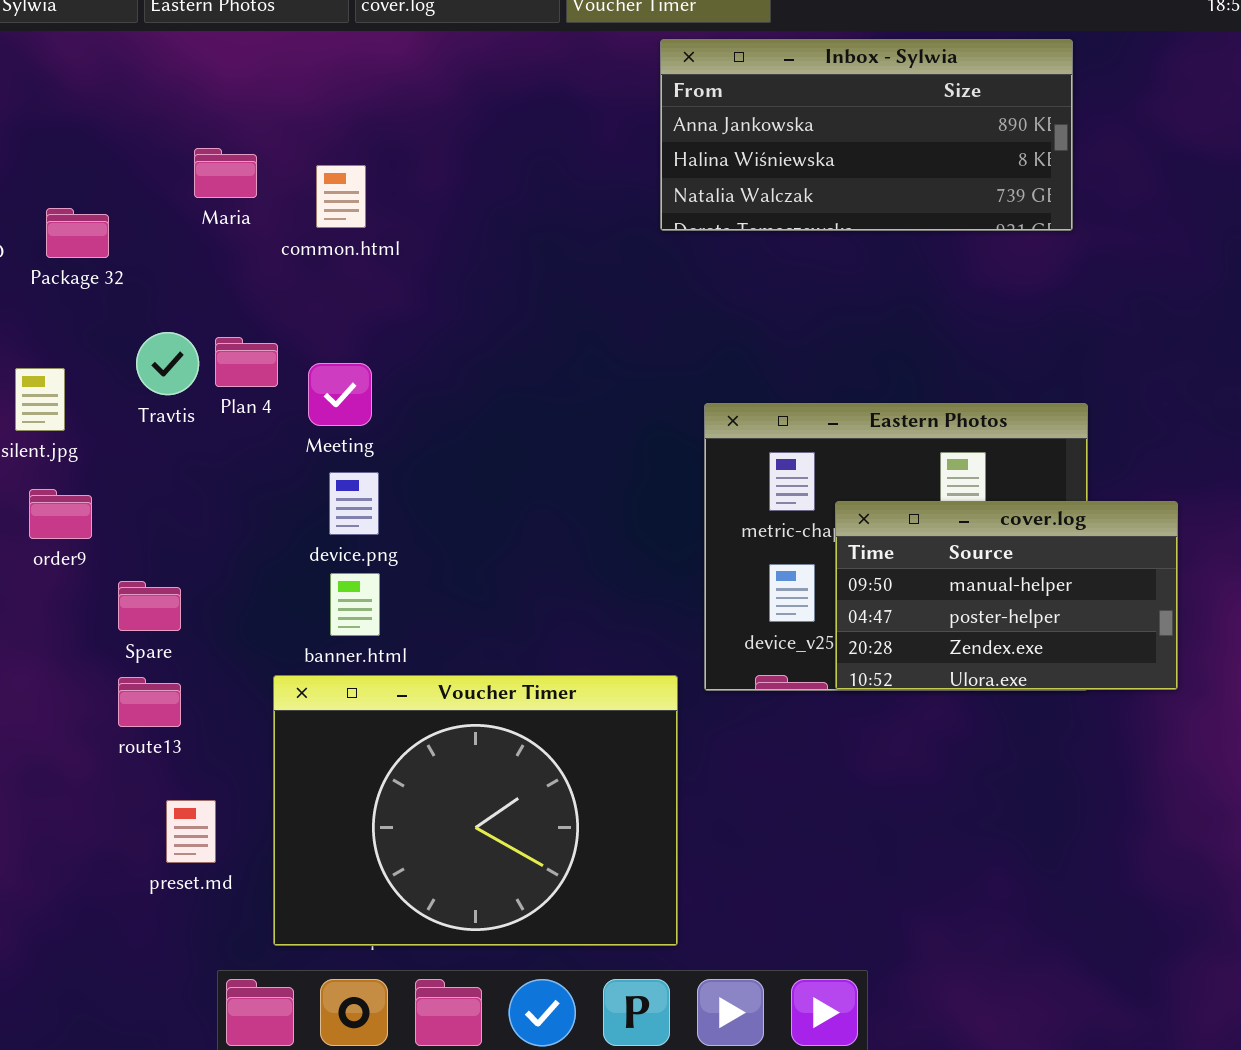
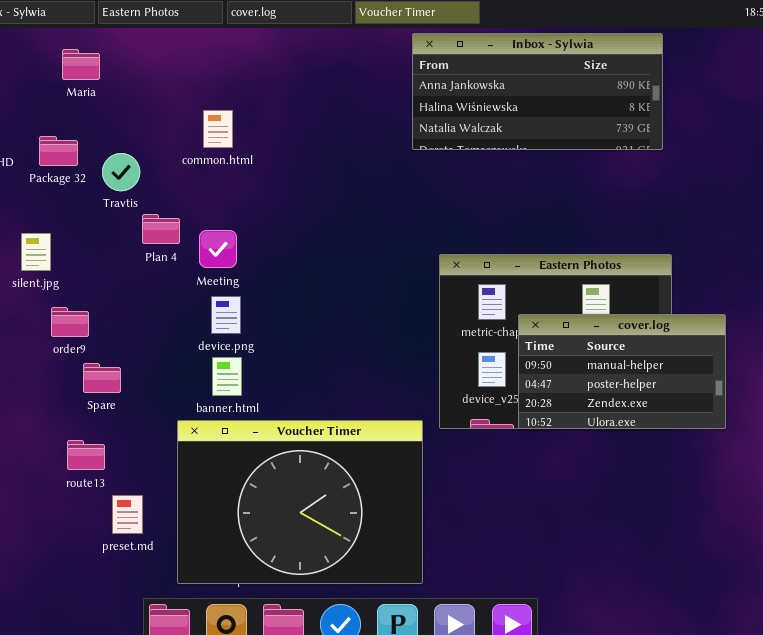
Maria: [194,148,257,198] -> [62,49,100,80], moved
Travtis: [136,332,199,395] -> [102,153,140,191], moved
order9: [29,489,92,539] -> [51,307,89,337], moved
route13: [118,677,181,727] -> [67,440,105,470], moved

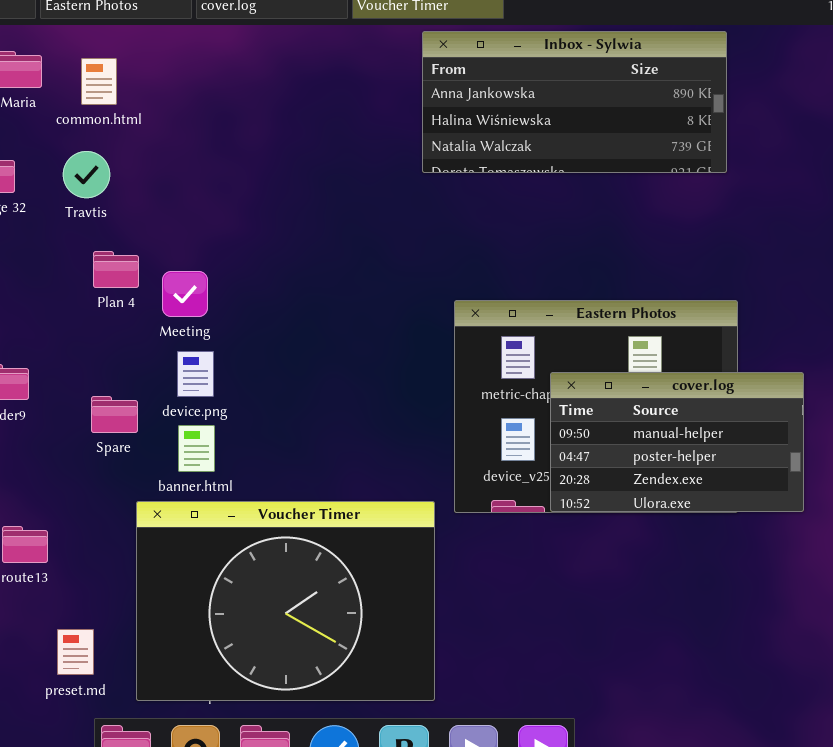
common.html: [203,110,233,148] -> [81,58,117,105], moved
Travtis: [102,153,140,191] -> [63,151,110,198], moved
Spare: [83,363,121,393] -> [91,396,138,433], moved
preset.md: [112,495,143,534] -> [57,629,94,675], moved

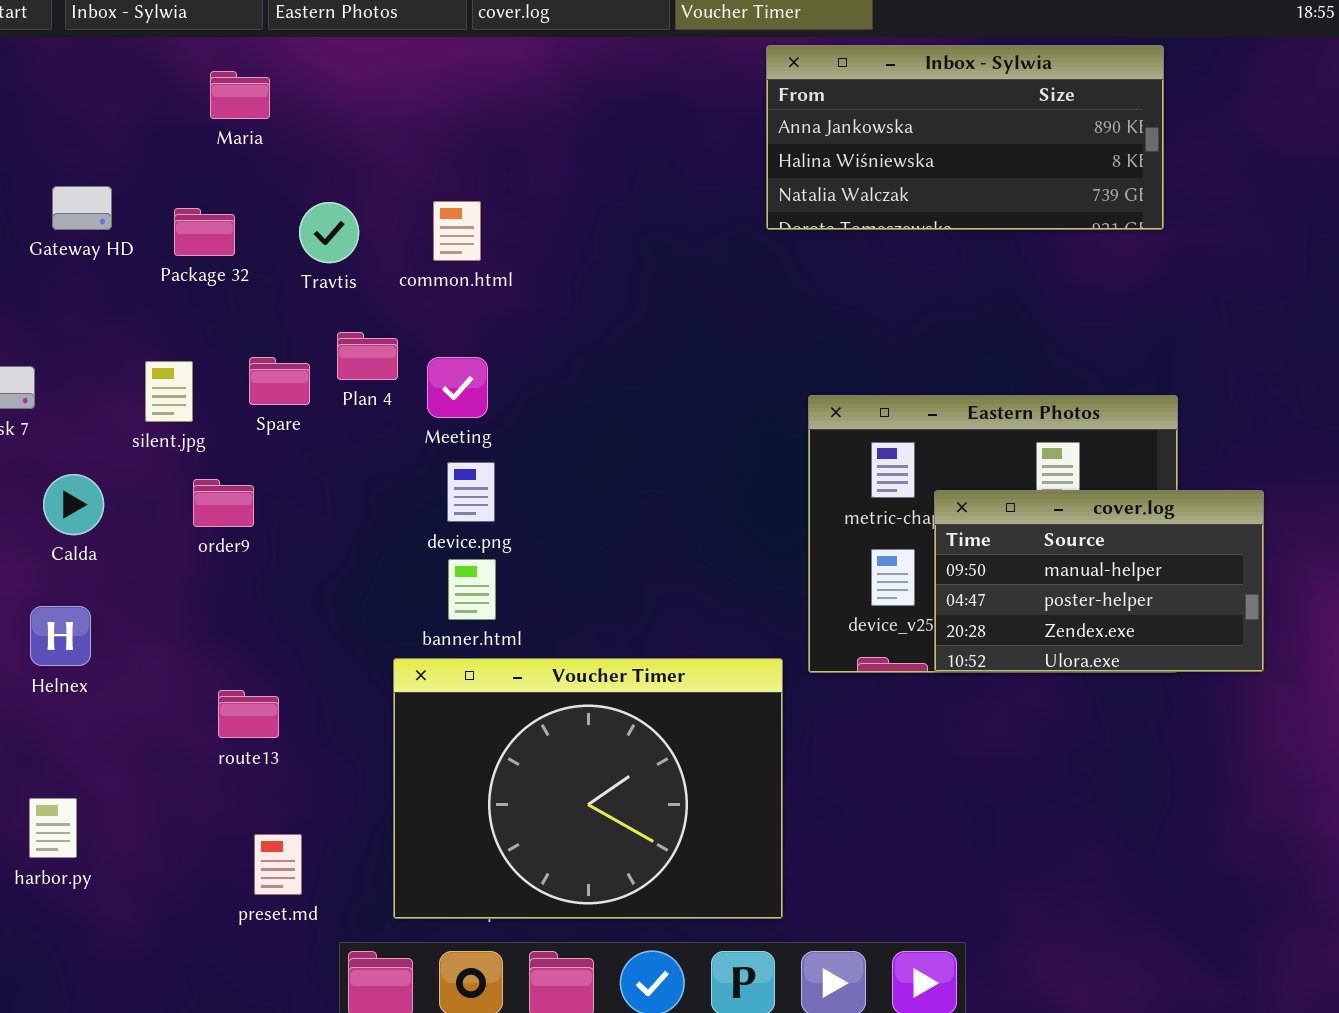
common.html: [81,58,117,105] -> [433,201,481,261], moved
Spare: [91,396,138,433] -> [249,357,310,405], moved
preset.md: [57,629,94,675] -> [254,834,302,895], moved

